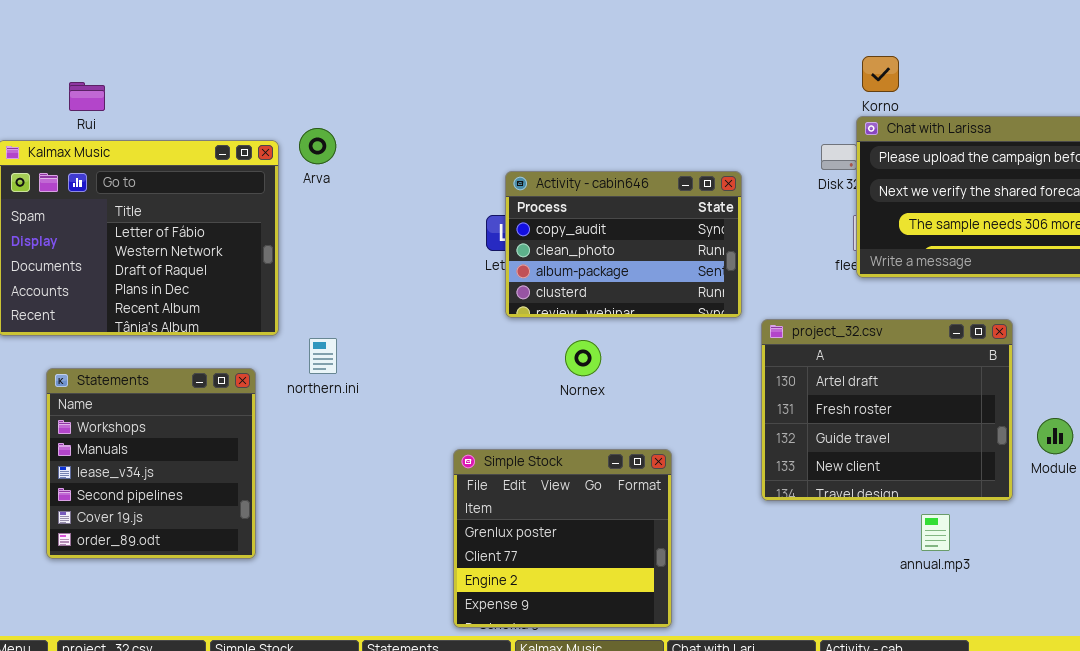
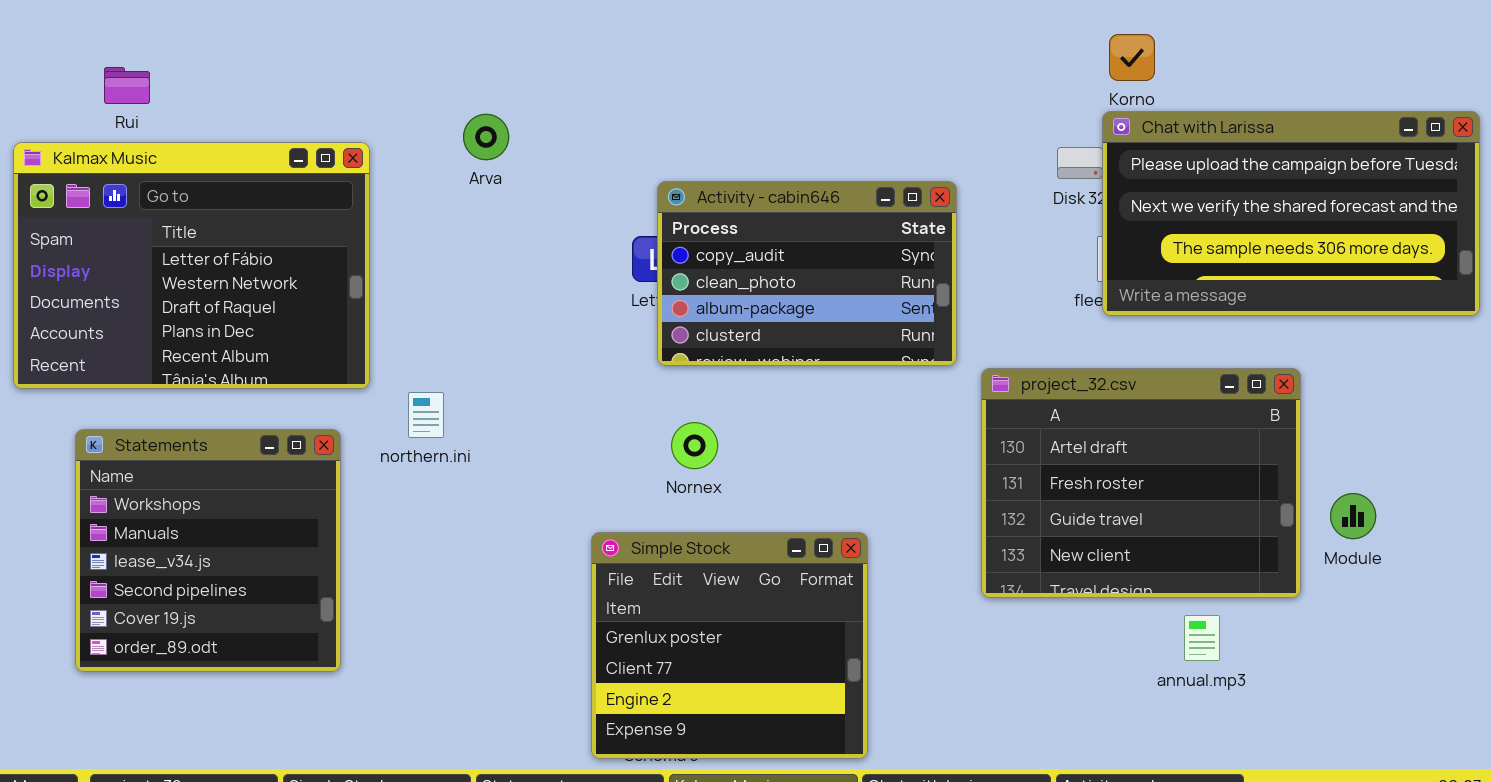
Arva: [299,128,336,164] -> [463,114,509,160], moved
Nornex: [565,340,601,376] -> [671,422,718,469], moved

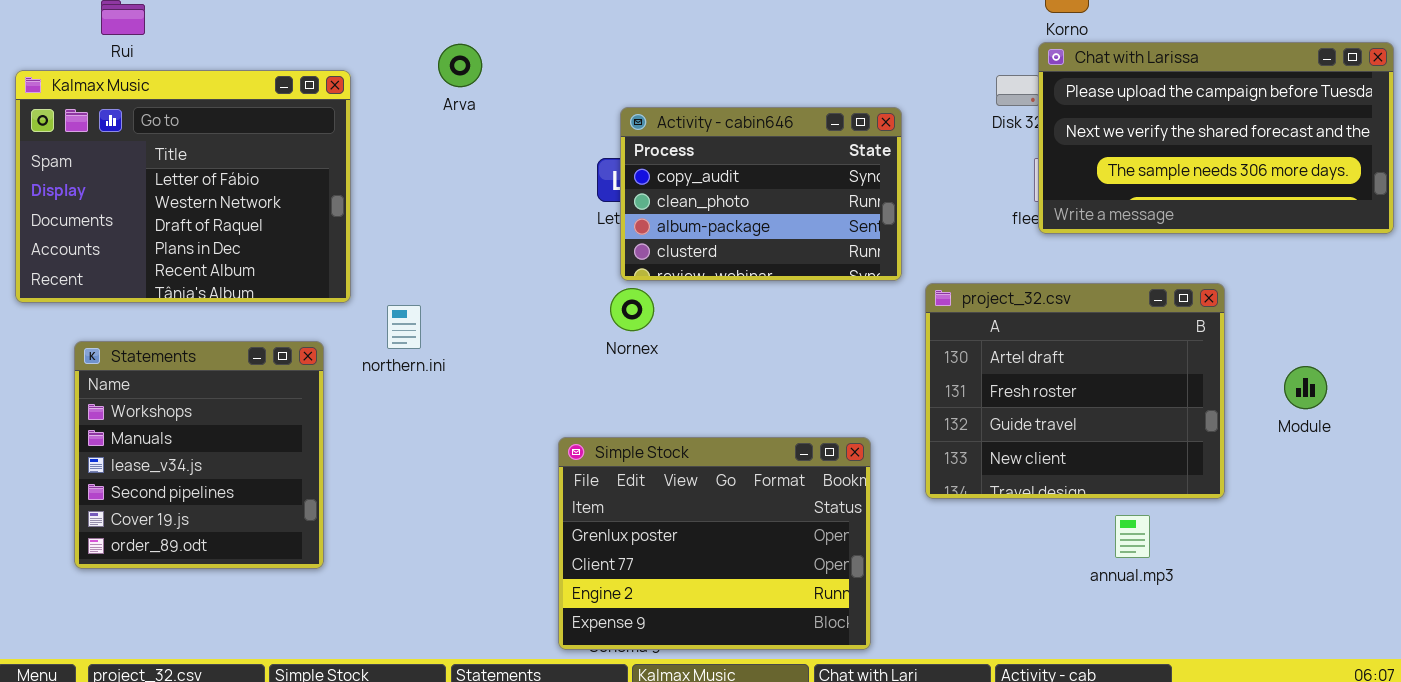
Nornex: [671,422,718,469] -> [610,288,654,331], moved
Module: [1330,493,1376,539] -> [1284,366,1327,409], moved
Simple Stock: [591,532,868,759] -> [558,437,871,650], resized

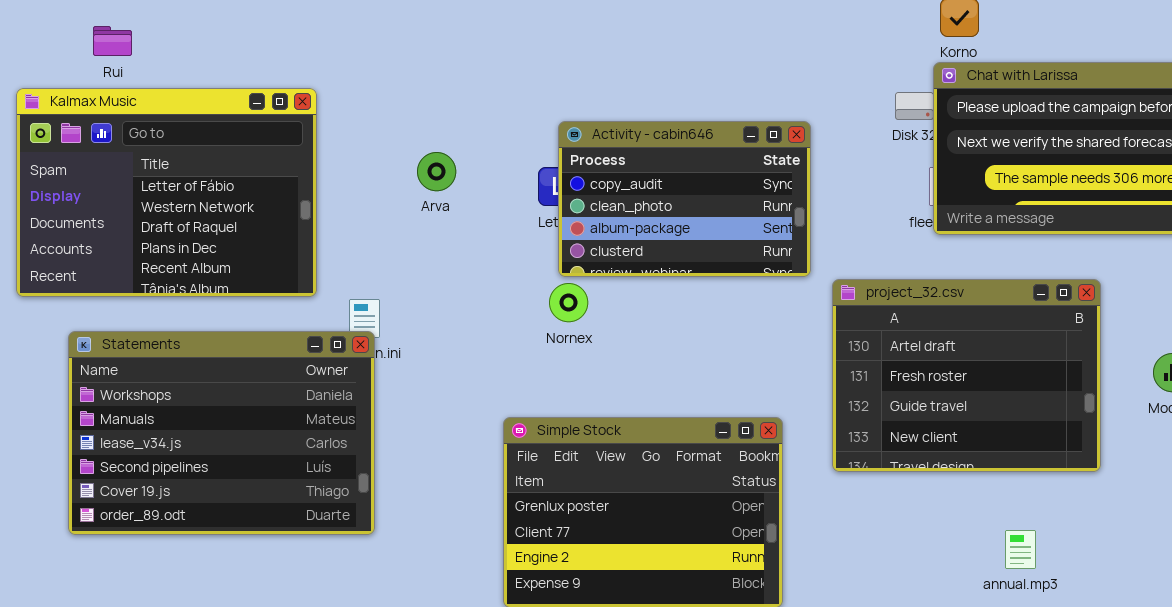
Arva: [438,44,482,87] -> [417,152,456,191], moved
Statements: [74,341,324,569] -> [68,331,375,535], resized
annual.mp3: [1115,515,1150,558] -> [1005,530,1036,569], moved

